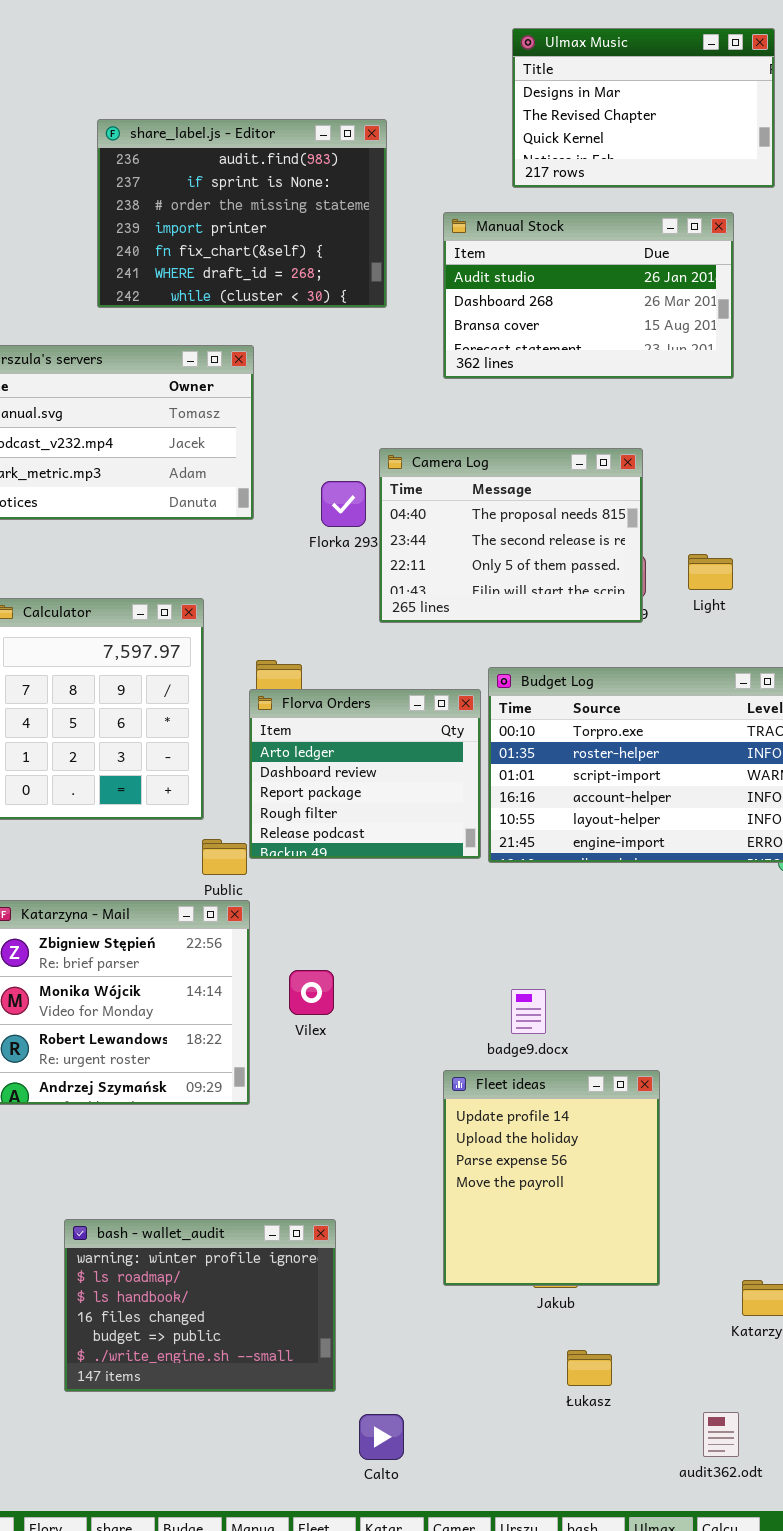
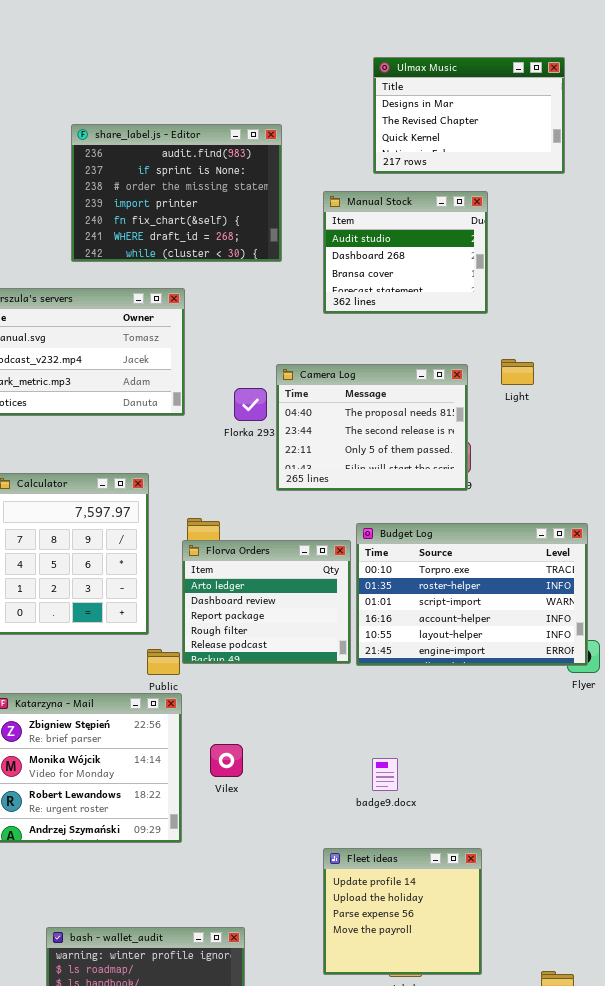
Manual Stock: [443,212,734,379] -> [323,191,488,314], resized
Light: [688,554,733,590] -> [501,359,534,385], moved
Fleet ideas: [443,1070,660,1286] -> [323,848,482,975], resized

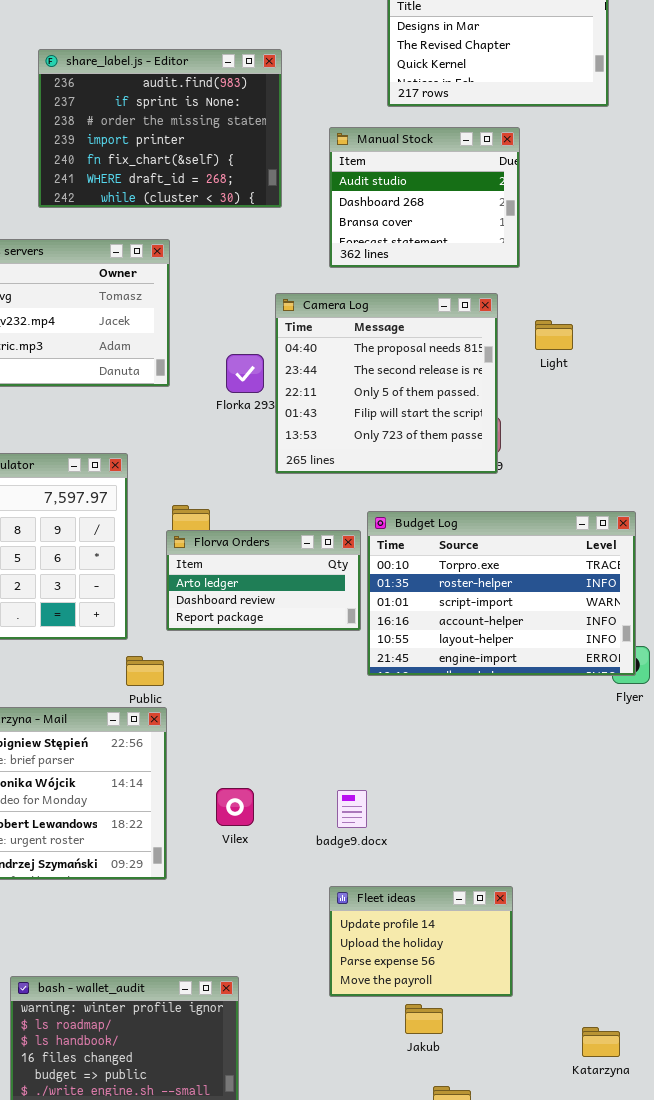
Camera Log: [276,364,468,491] -> [275,293,498,474], resized
Florva Orders: [182,540,351,664] -> [166,530,361,631], resized
Vilex: [210,744,243,777] -> [216,788,254,826], moved
badge9.docx: [372,758,398,791] -> [337,790,367,828], moved
Fleet ideas: [323,848,482,975] -> [329,886,513,997], resized

